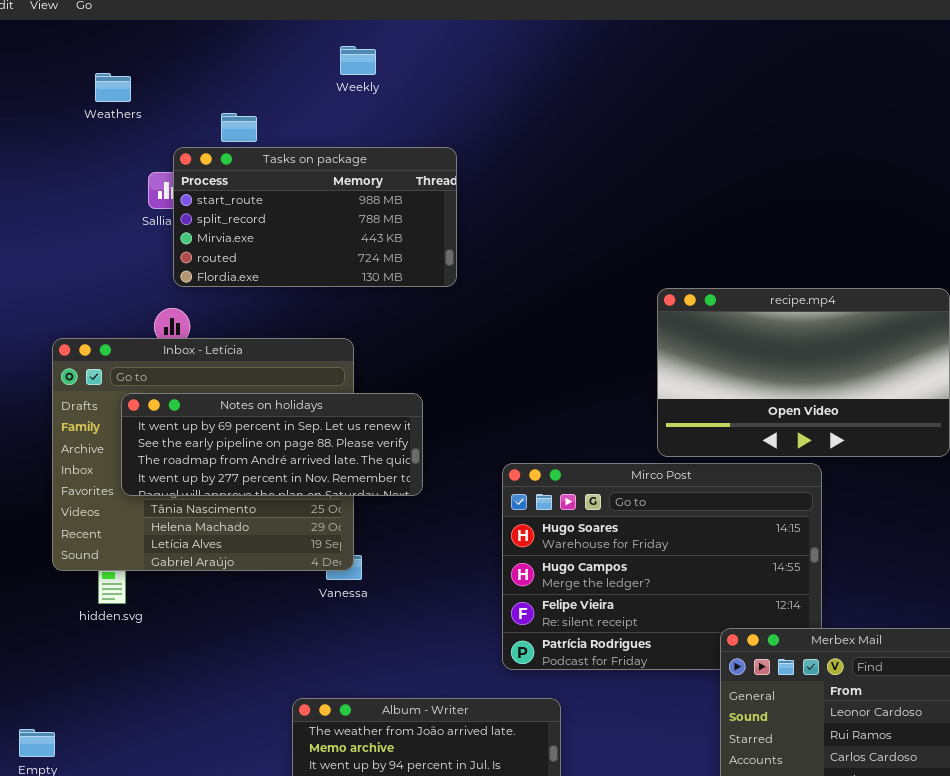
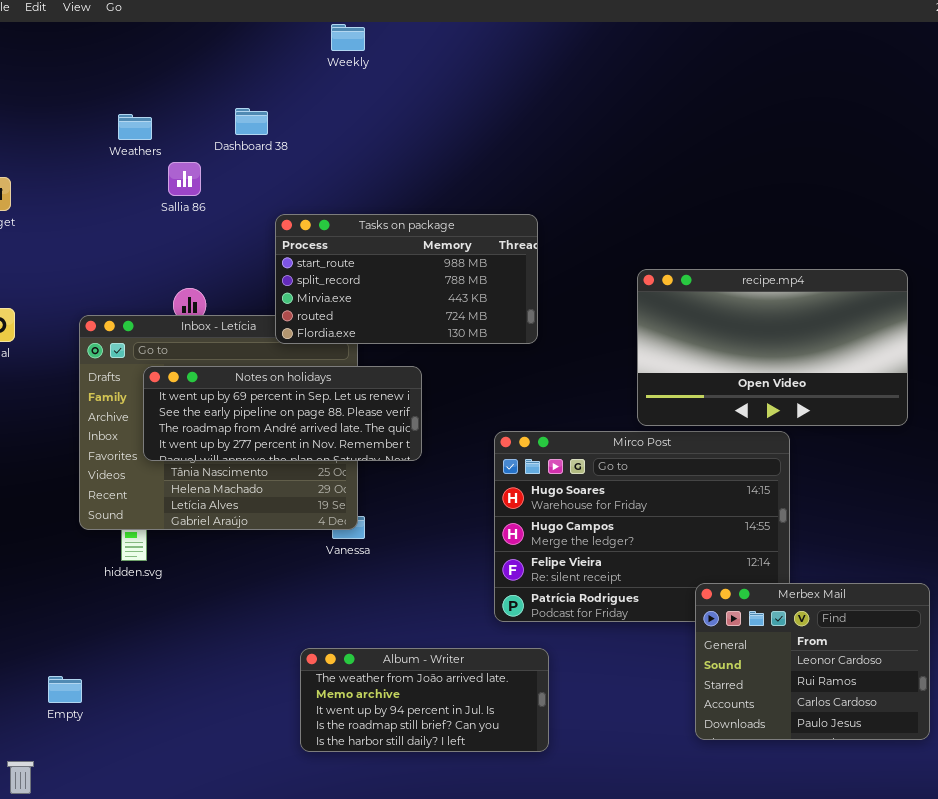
Weekly: [340,46,376,75] -> [331,24,365,51], moved
Weathers: [95,73,131,102] -> [118,114,152,140], moved
Tasks on package: [173,147,457,287] -> [275,214,538,344], moved

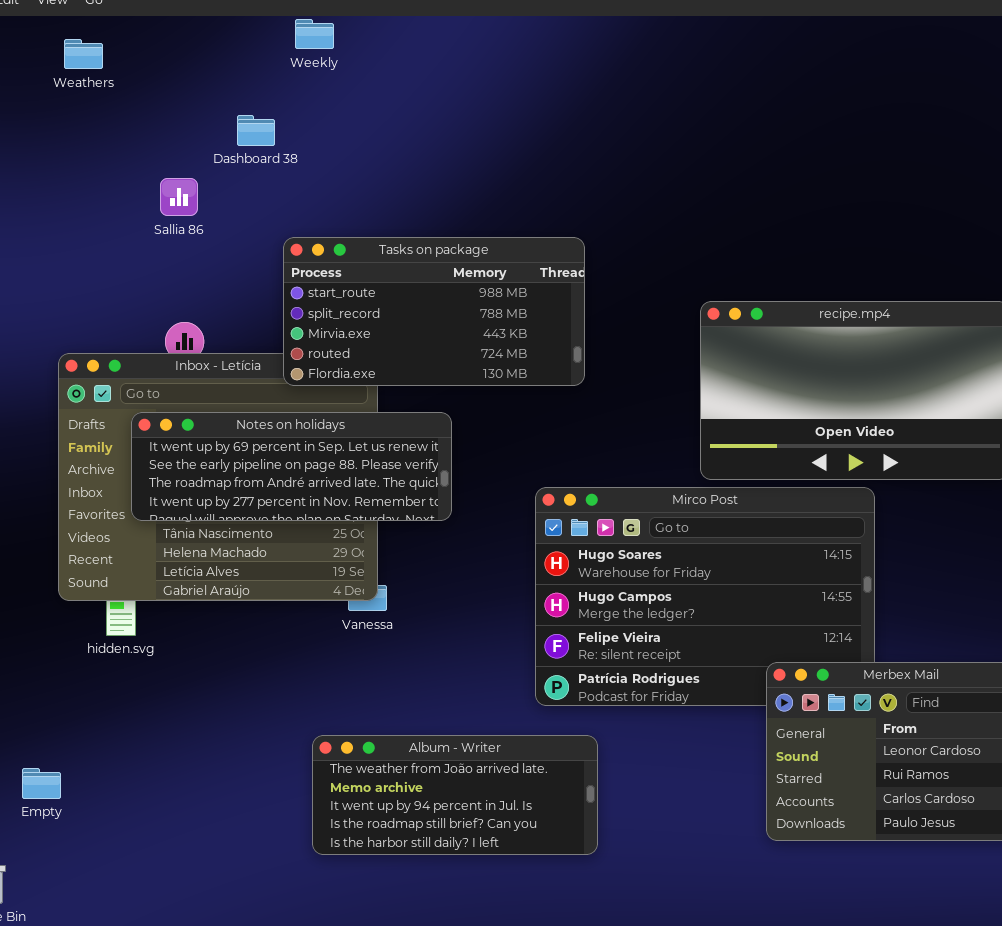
Weekly: [331,24,365,51] -> [295,19,334,49], moved
Weathers: [118,114,152,140] -> [64,39,103,69], moved

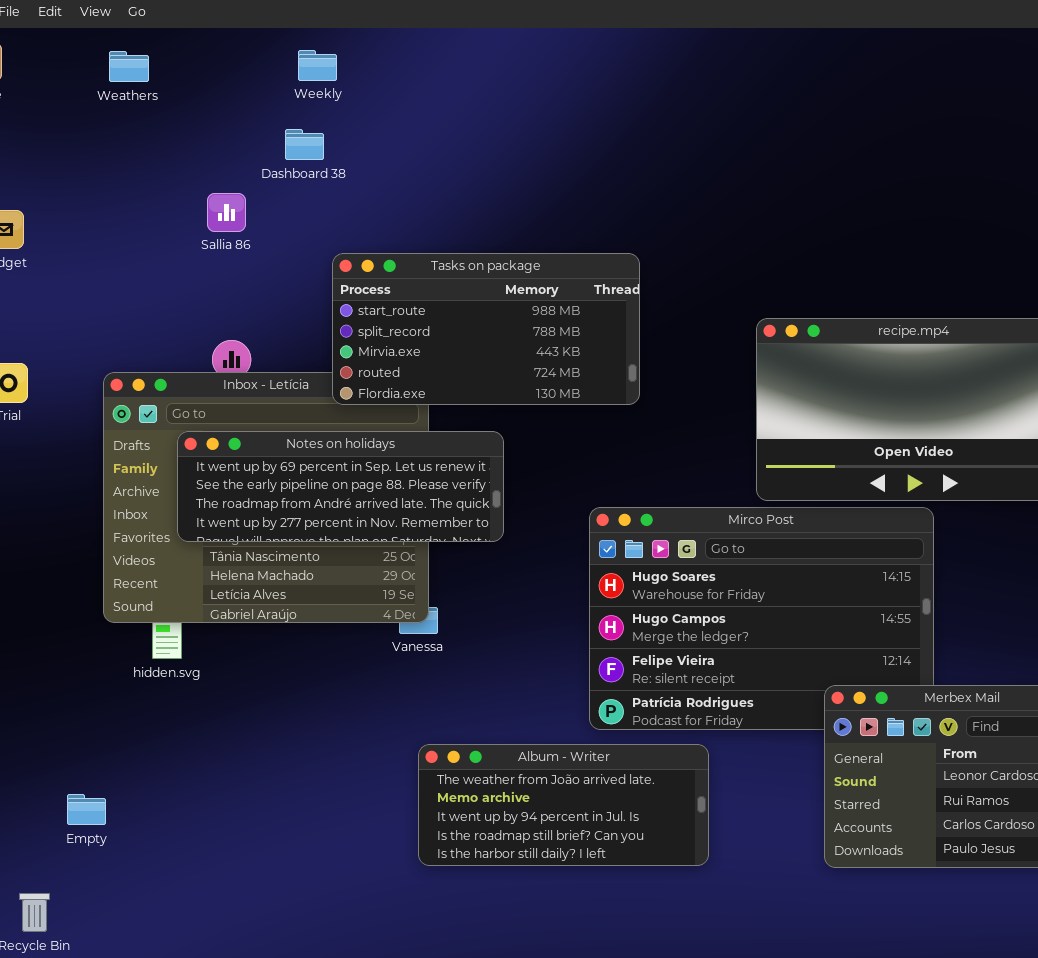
Weekly: [295,19,334,49] -> [298,50,337,81], moved
Album - Writer: [312,735,598,855] -> [418,744,709,866], moved

